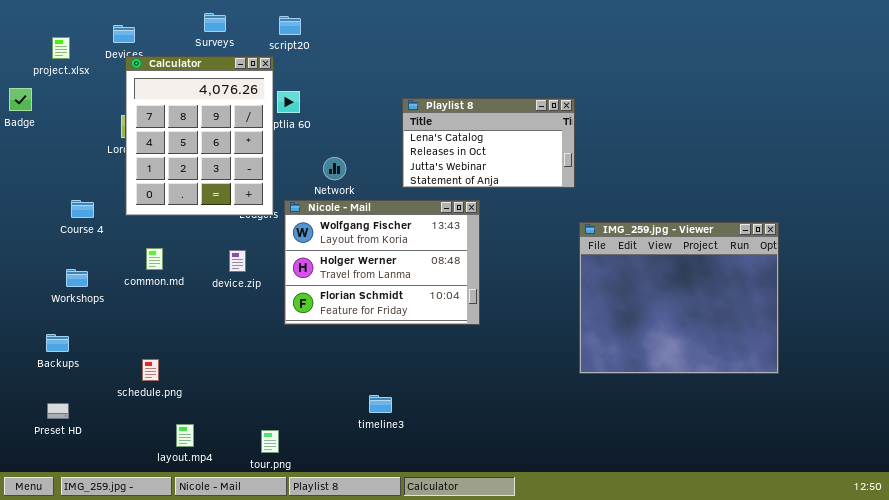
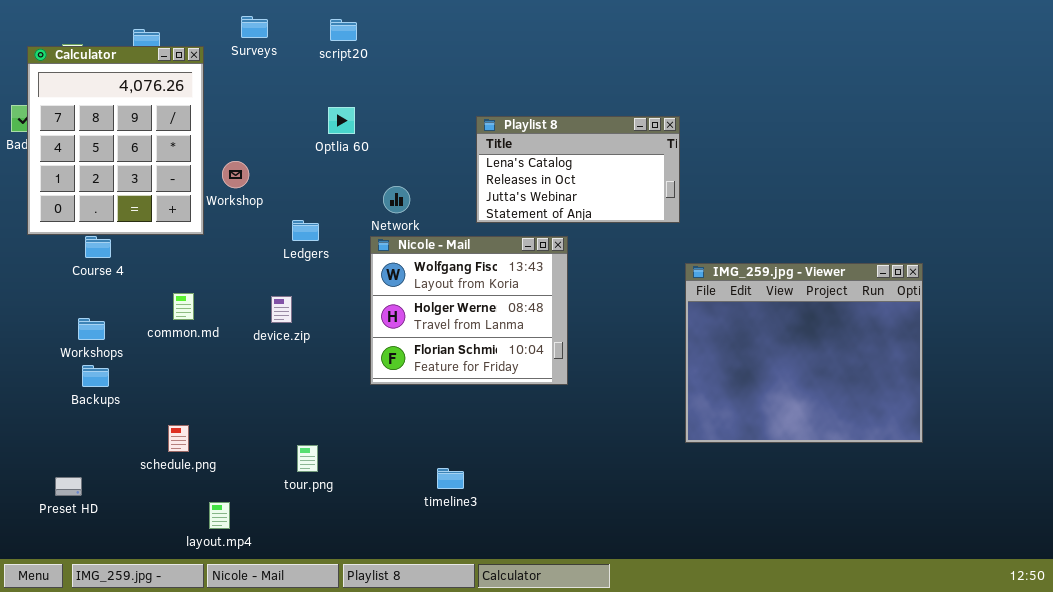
Calculator: [125,56,274,216] -> [27,46,204,235], moved
Nicole - Mail: [284,200,480,325] -> [370,236,568,385], resized
Backups: [46,334,69,352] -> [82,365,109,387], moved
tour.png: [261,430,279,453] -> [297,445,318,472], moved

